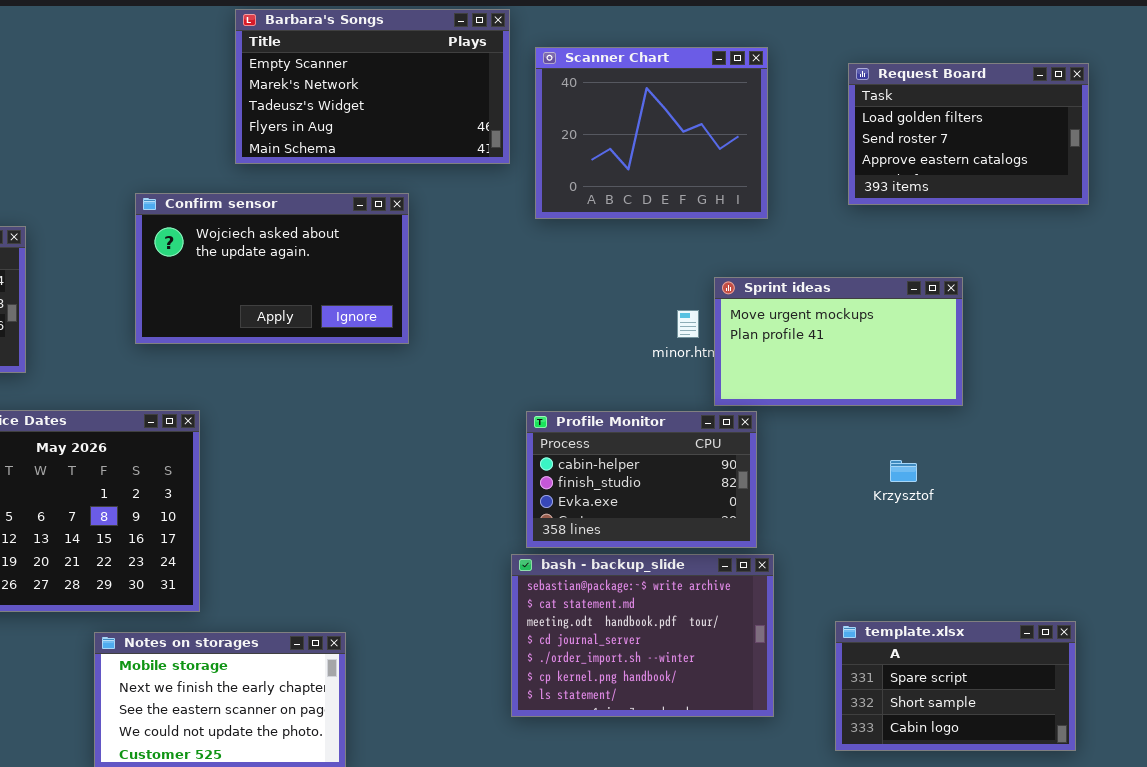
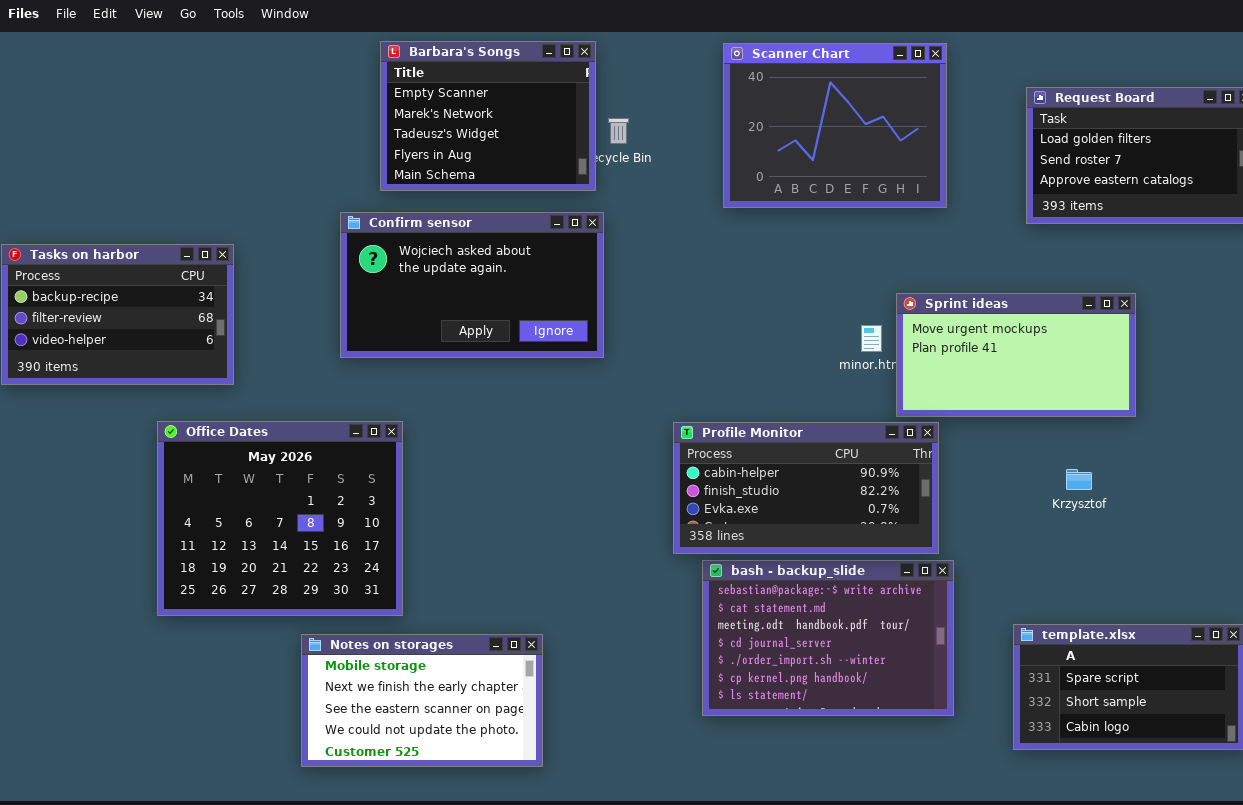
Barbara's Songs: [235,9,510,164] -> [380,41,596,191], moved, resized
Scanner Chart: [535,47,768,219] -> [723,43,947,208], moved
Profile Monitor: [526,411,757,548] -> [673,422,939,554], resized

